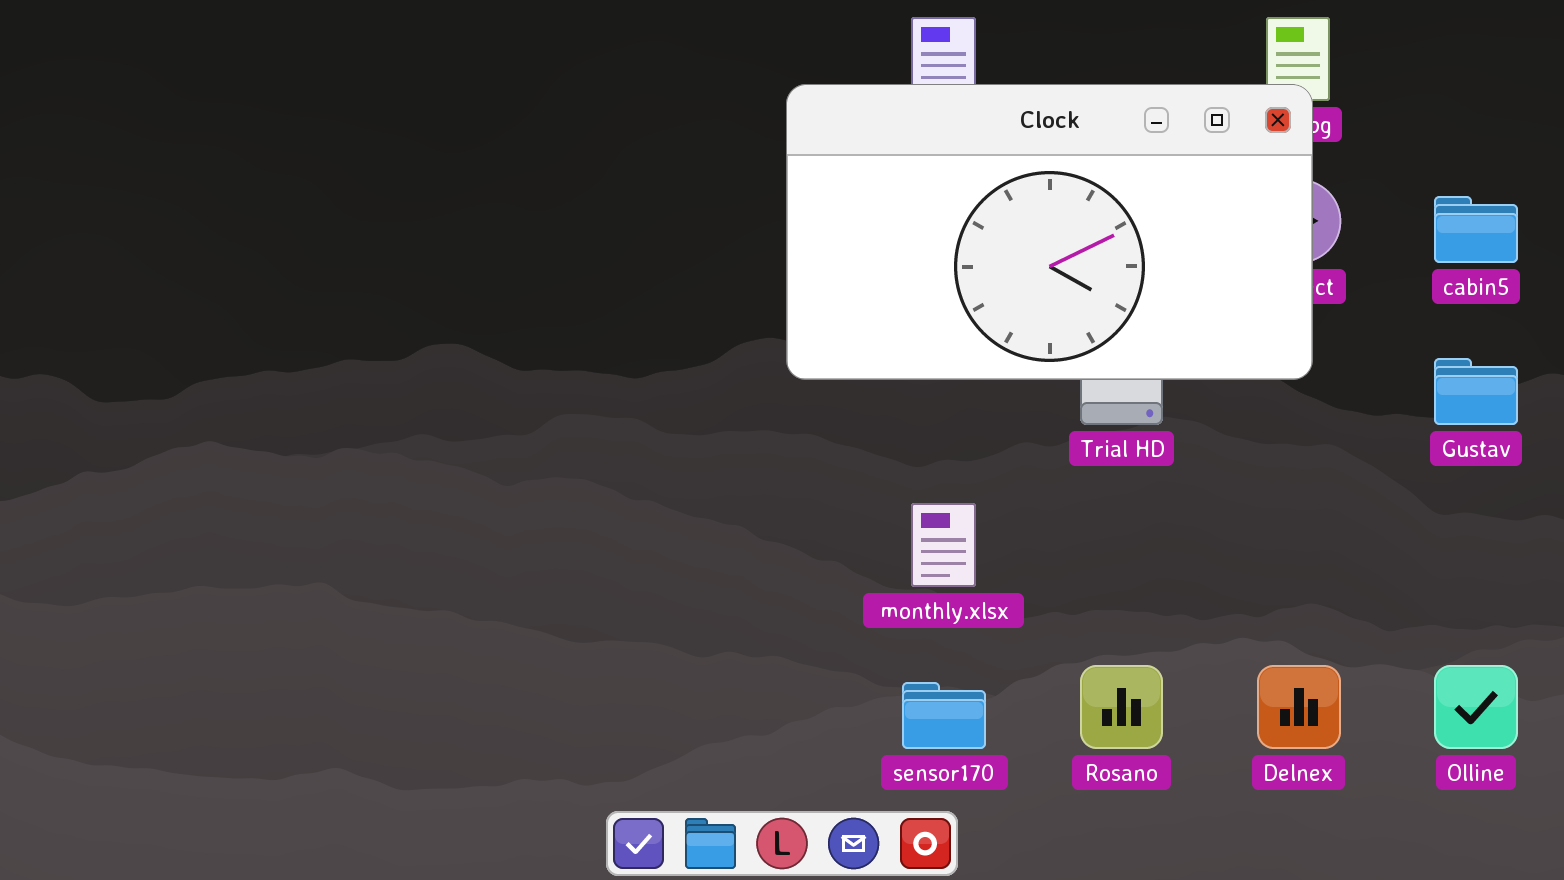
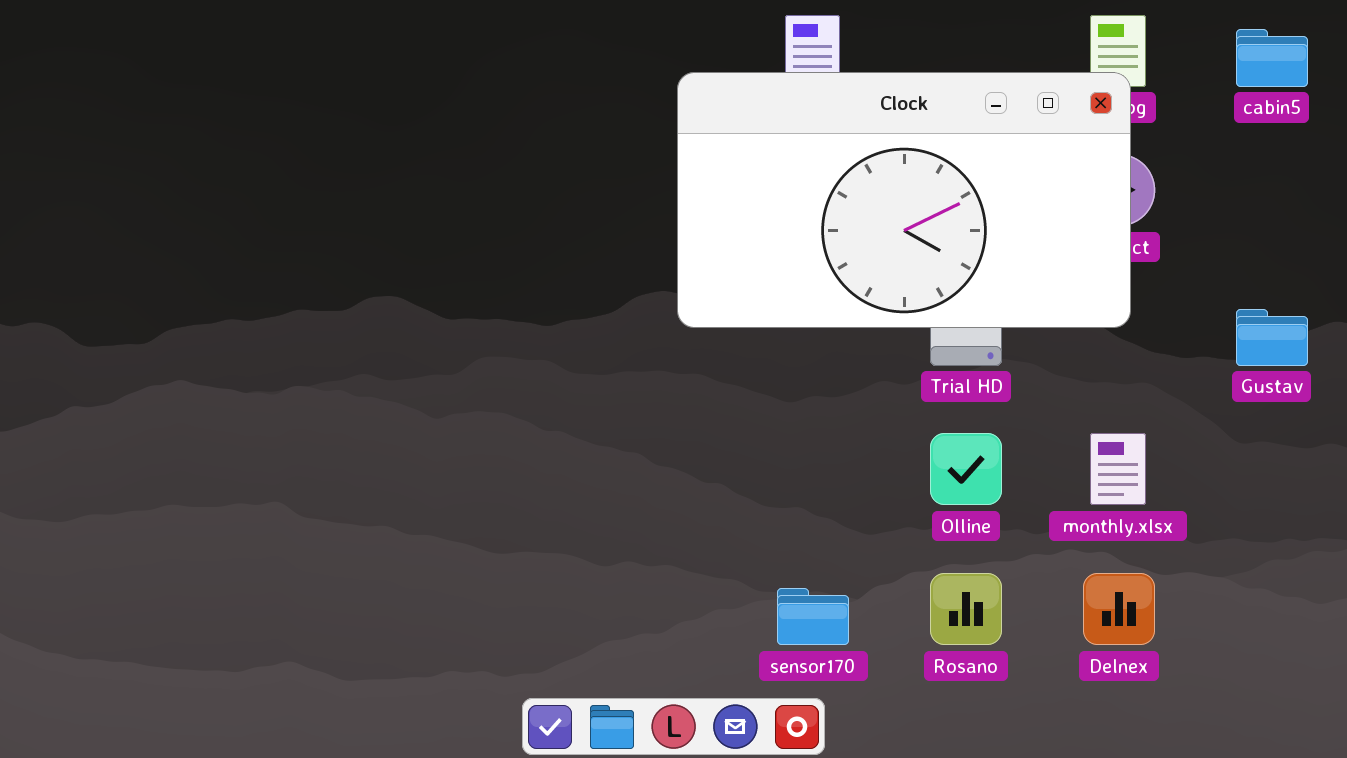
cabin5: [1434,196,1518,263] -> [1236,29,1308,87], moved
monthly.xlsx: [911,503,976,587] -> [1090,433,1146,505], moved
Olline: [1434,665,1518,749] -> [930,433,1002,505], moved

